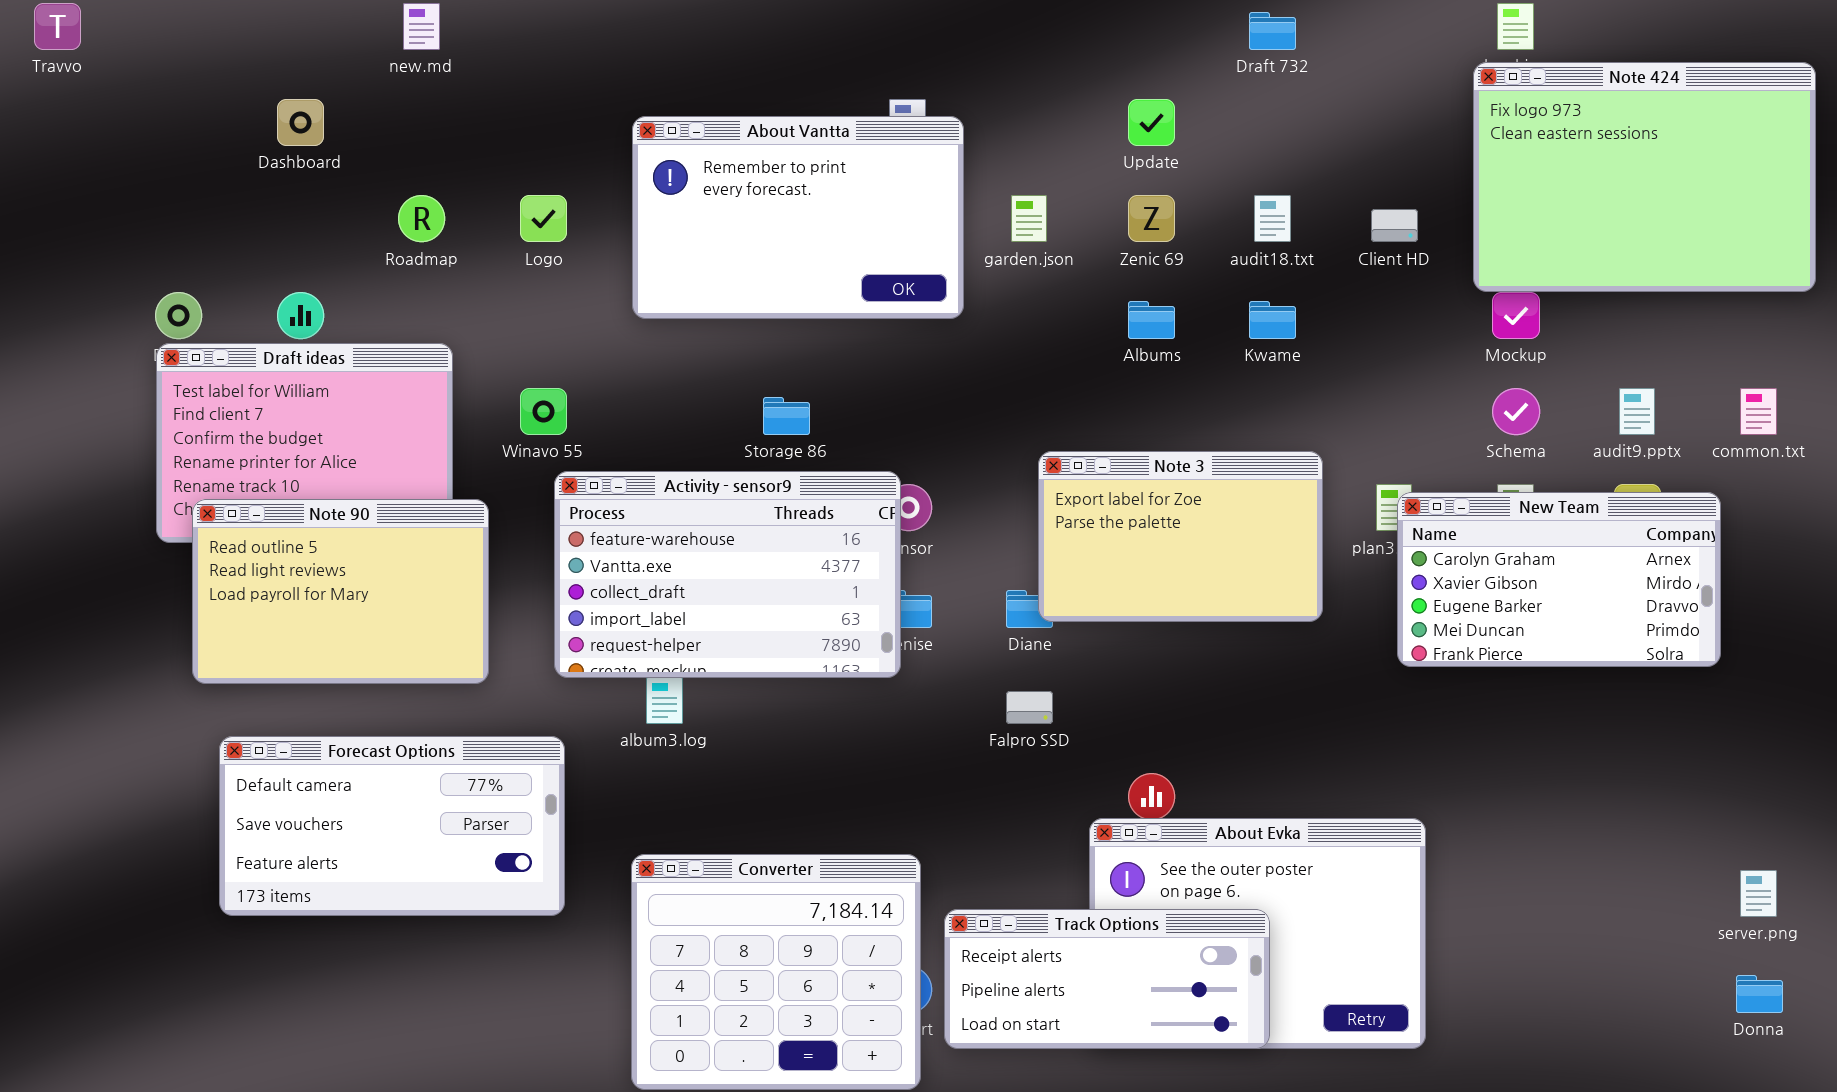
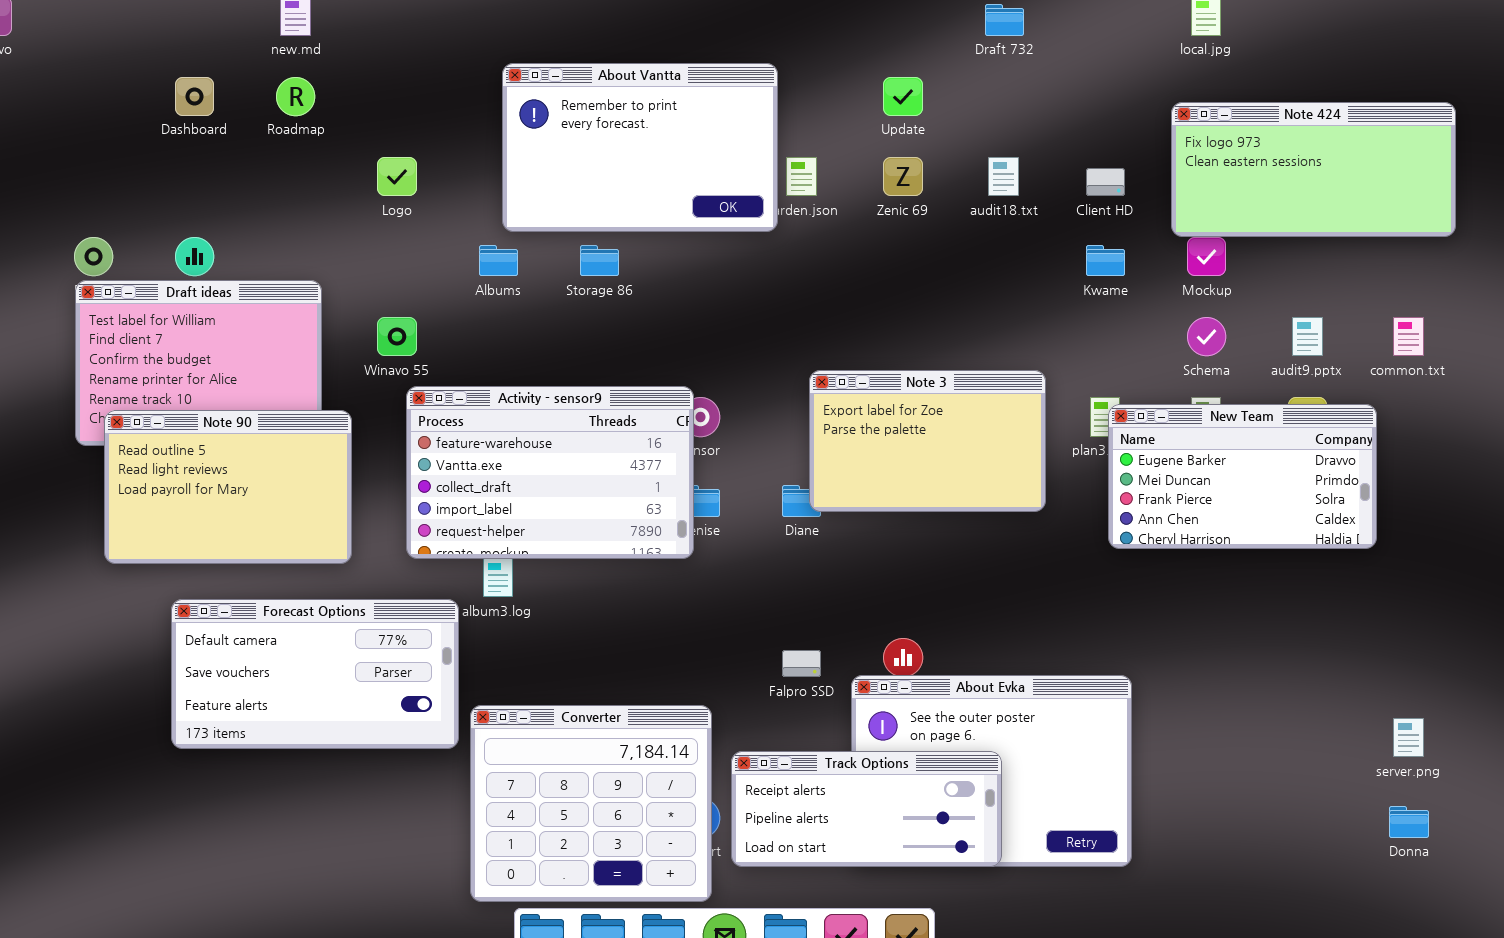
Note 424: [1473,62,1816,292] -> [1171,102,1456,237], resized
About Vantta: [632,116,964,319] -> [502,63,778,232], moved
Roadmap: [398,195,445,242] -> [276,77,315,116], moved
Albums: [1128,301,1175,339] -> [479,245,518,276], moved
Kwame: [1249,301,1296,339] -> [1086,245,1125,276], moved
Storage 86: [763,397,810,435] -> [580,245,619,276], moved
New Team: [1397,492,1721,667] -> [1108,404,1377,549], scrolled down 2 rows
Falpro SSD: [1006,691,1053,724] -> [782,650,821,677], moved
Forecast Options: [219,736,565,916] -> [171,599,459,749], moved

